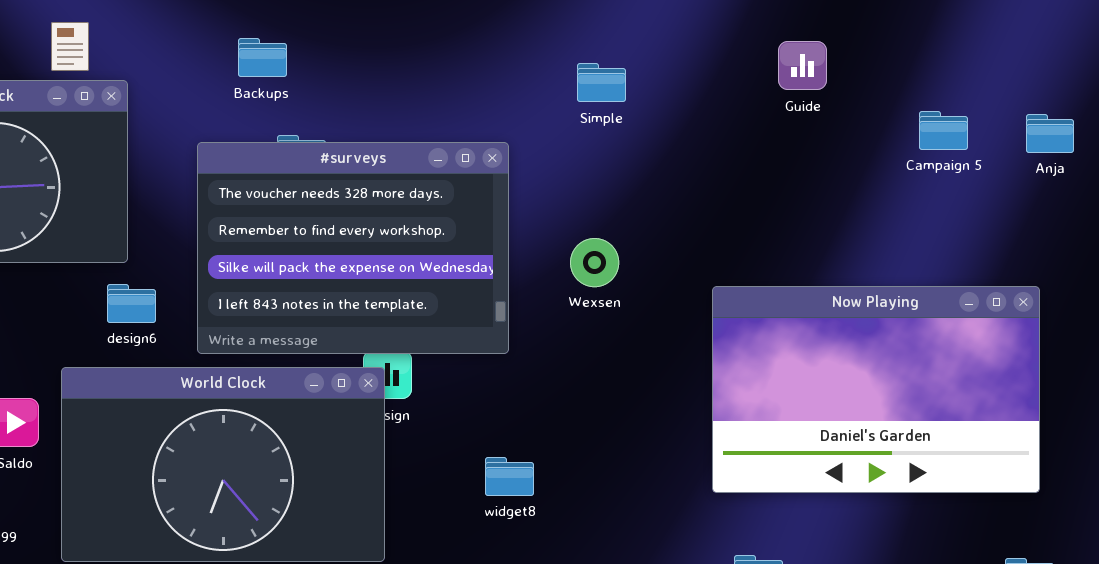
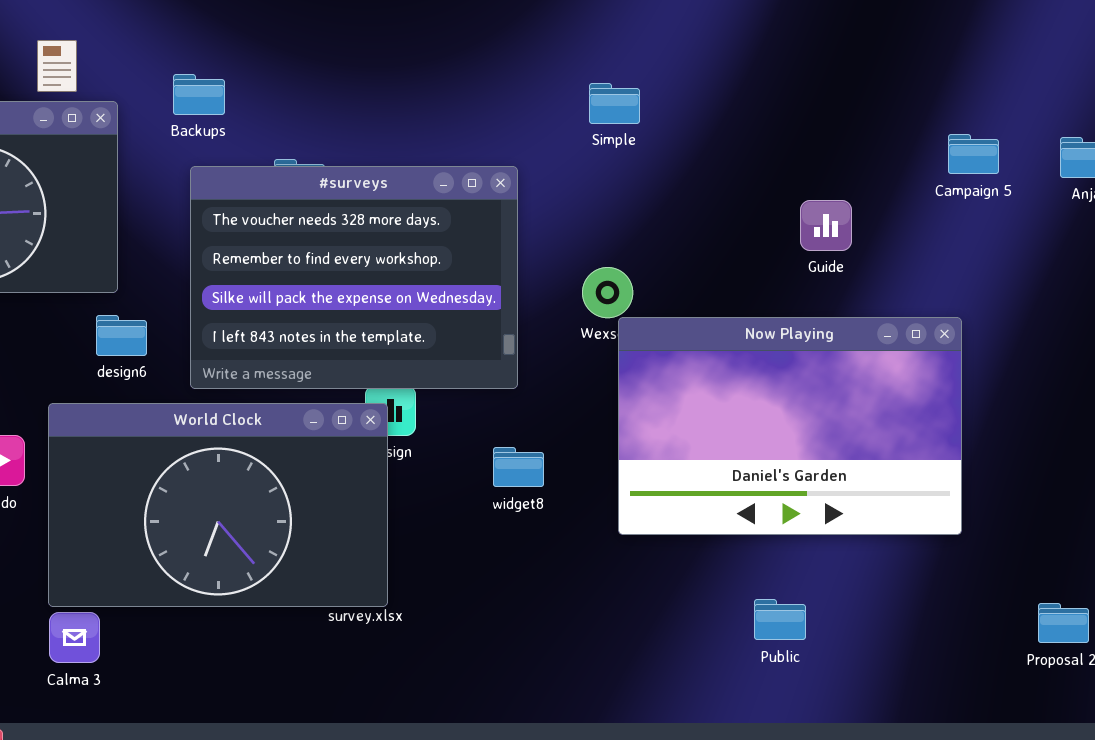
Backups: [238,38,287,77] -> [173,74,225,115], moved
Guide: [778,41,827,90] -> [800,200,852,251], moved
Now Playing: [712,286,1040,493] -> [618,317,962,535], moved
widget8: [485,457,534,496] -> [493,447,544,487], moved

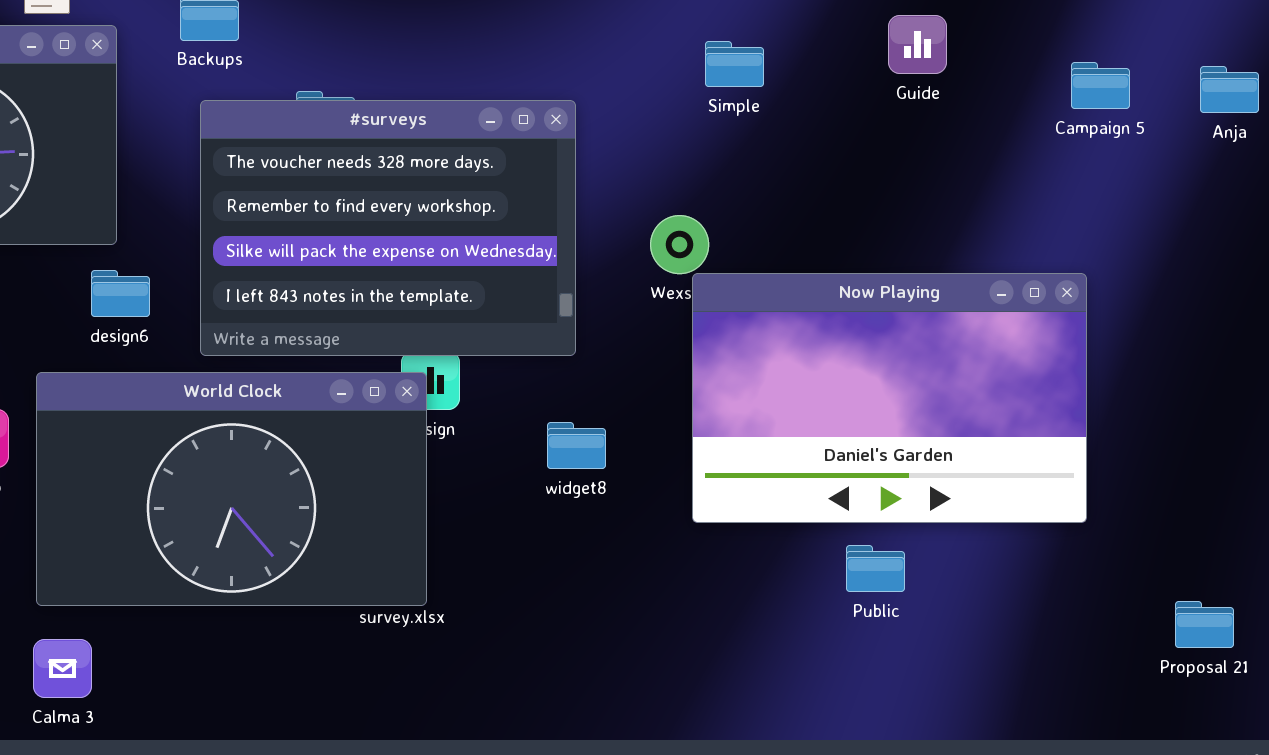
Simple: [589,83,640,124] -> [705,41,764,87], moved
Guide: [800,200,852,251] -> [888,15,947,74], moved
Public: [754,599,806,640] -> [846,545,905,592], moved
Calma 3: [49,612,100,663] -> [33,639,92,698], moved

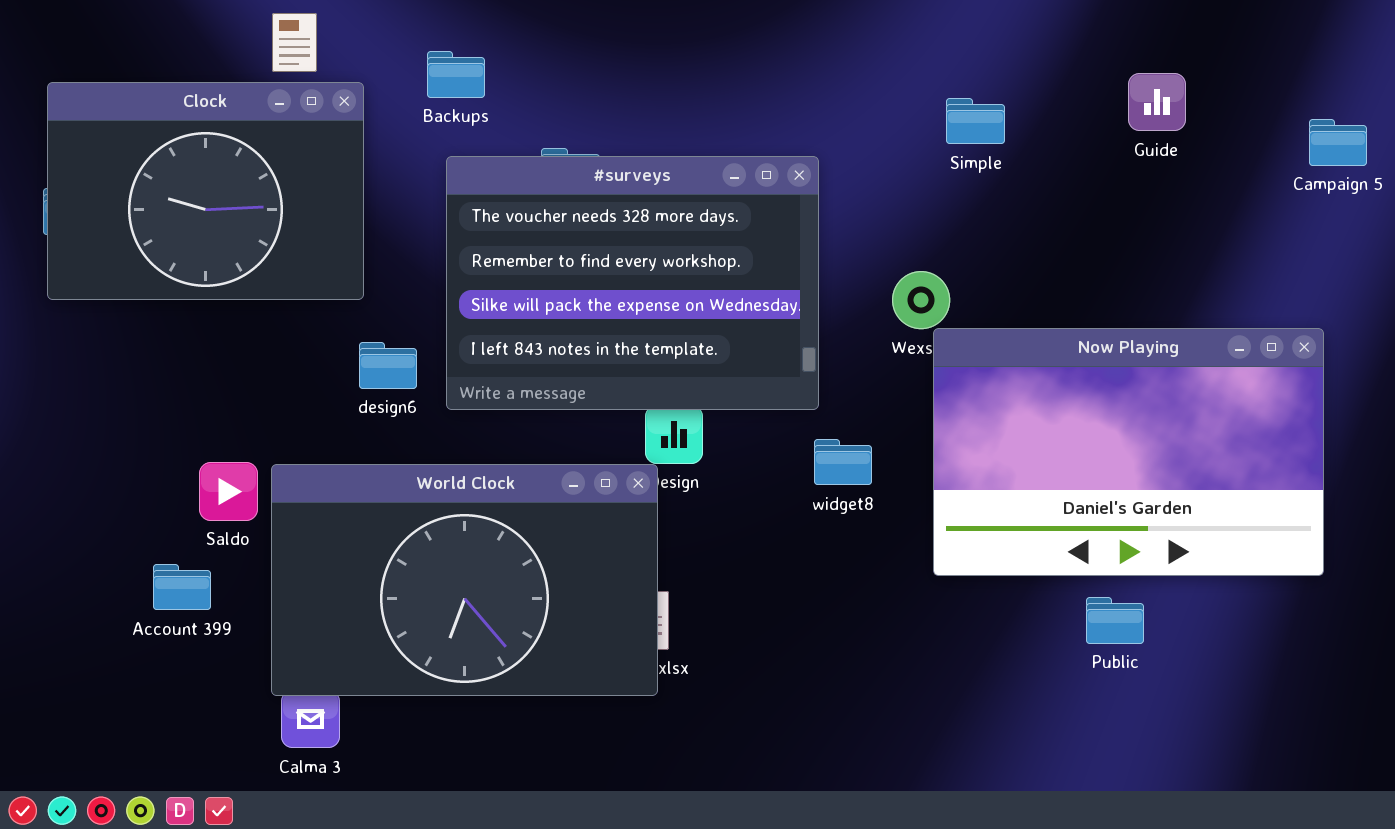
design6: [91,270,150,317] -> [359,342,417,389], moved
World Clock: [36,372,427,606] -> [271,464,658,696], moved
widget8: [547,422,606,469] -> [814,439,872,485], moved

